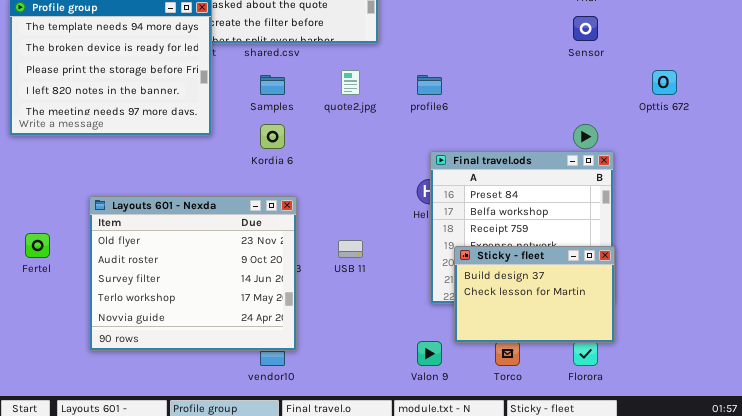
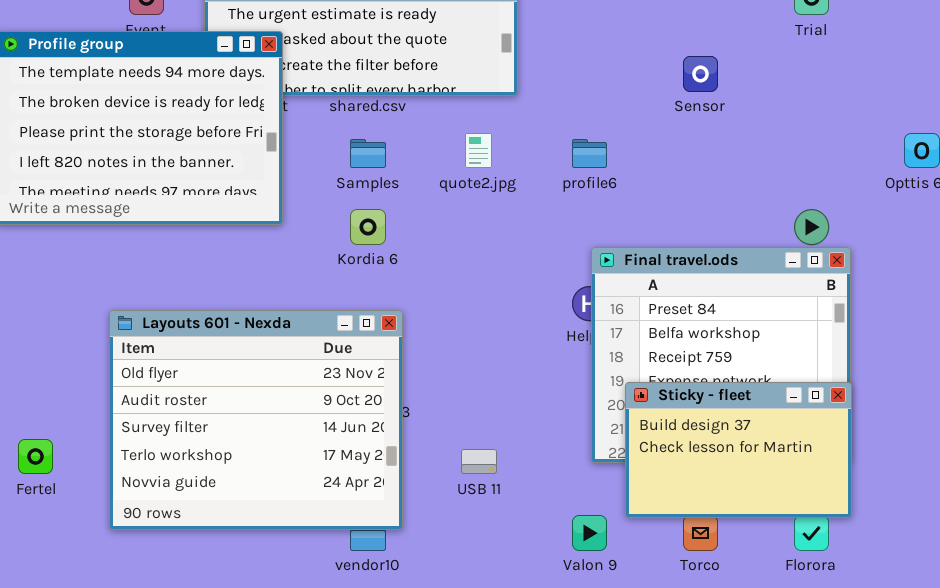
Sensor: [573,16,598,41] -> [683,56,718,92], moved
Fertel: [25,233,50,258] -> [18,439,53,474], moved
USB 11: [338,240,363,258] -> [461,449,497,474], moved

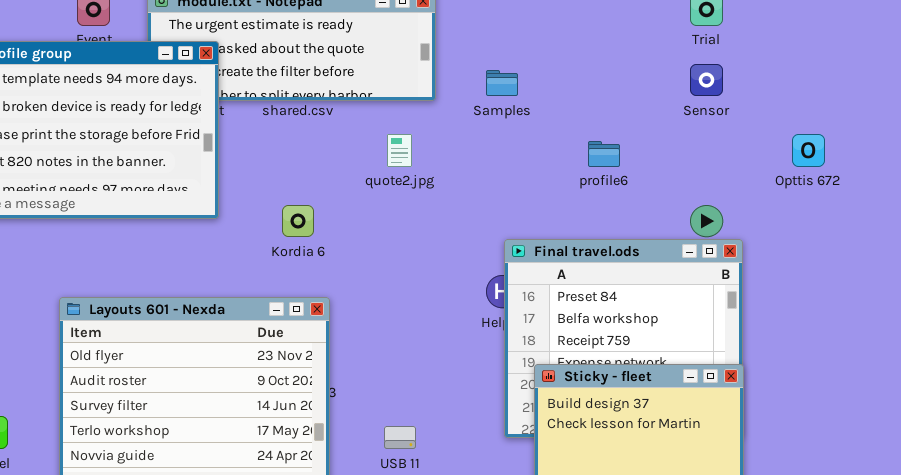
Sensor: [683,56,718,92] -> [690,64,723,96], moved
Samples: [350,139,386,168] -> [486,70,518,96], moved
profile6: [572,139,607,168] -> [588,141,620,167], moved

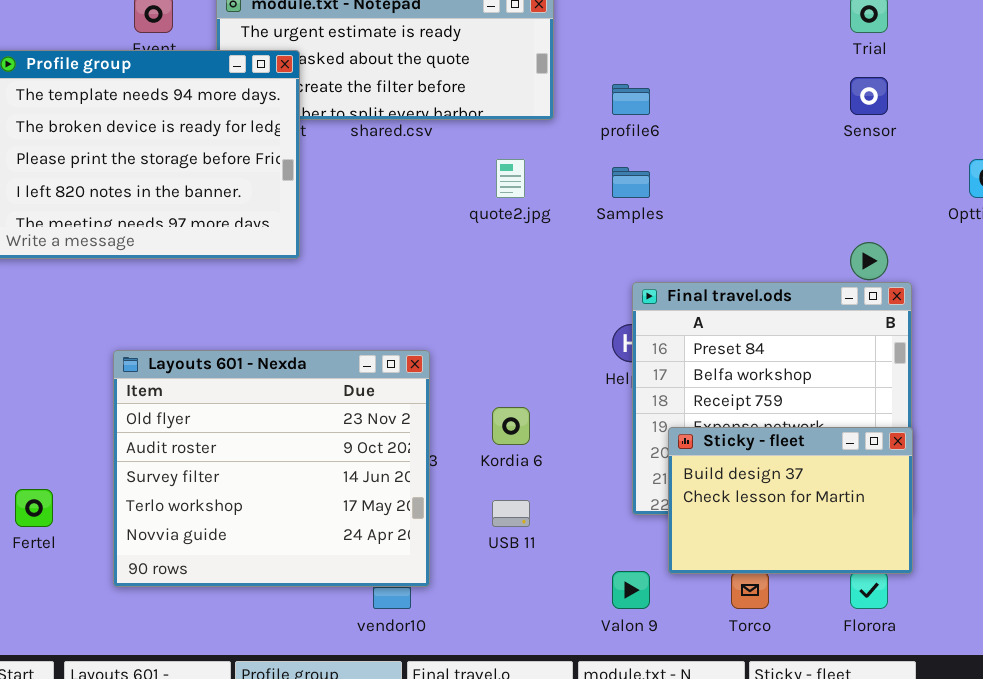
Samples: [486,70,518,96] -> [612,167,650,198], moved
profile6: [588,141,620,167] -> [612,84,650,115], moved
Kordia 6: [282,205,314,237] -> [492,407,530,445], moved

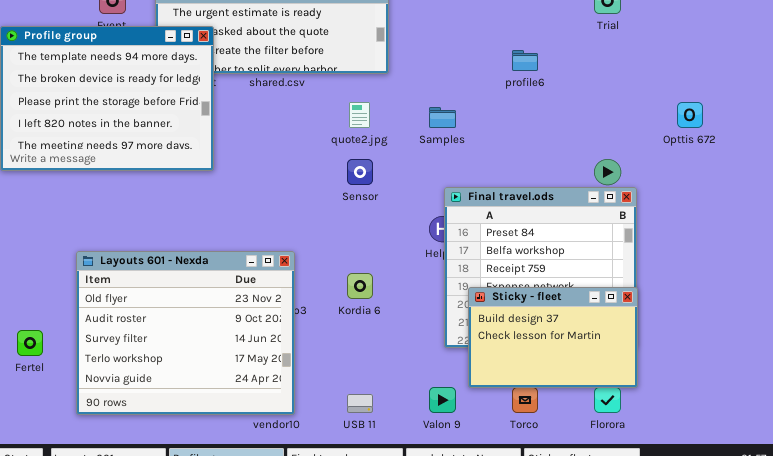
Sensor: [850,77,888,115] -> [347,159,373,185], moved
profile6: [612,84,650,115] -> [512,50,538,71], moved
Layouts 601 - Nexda: [113,350,430,587] -> [76,251,295,415], moved
USB 11: [492,500,530,527] -> [347,394,373,413], moved

